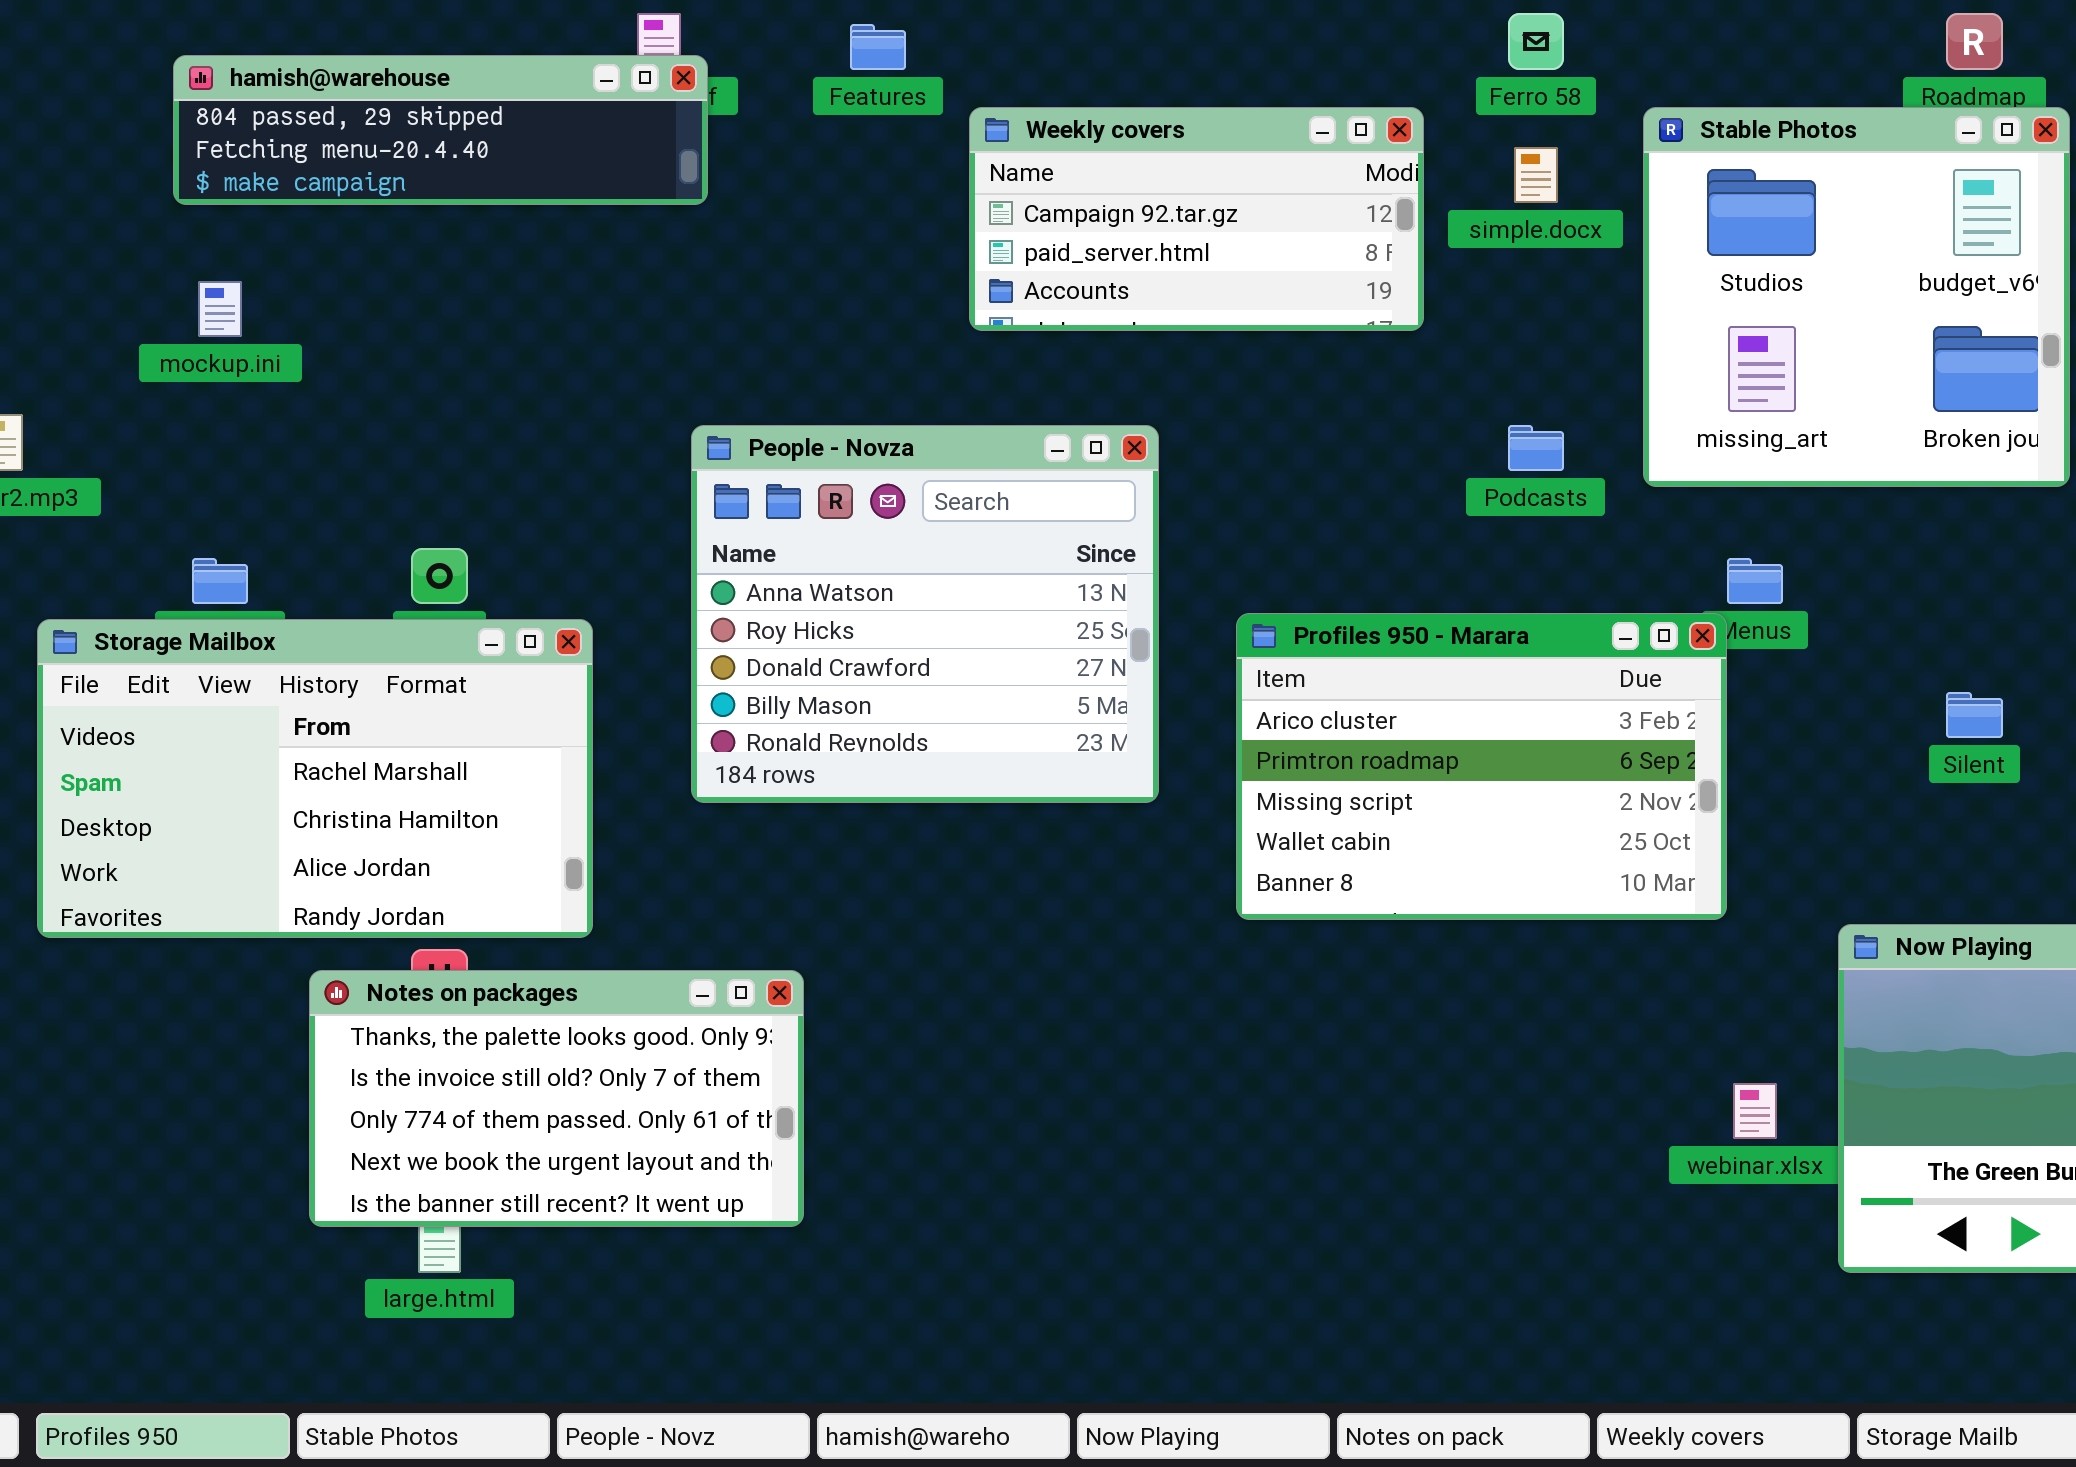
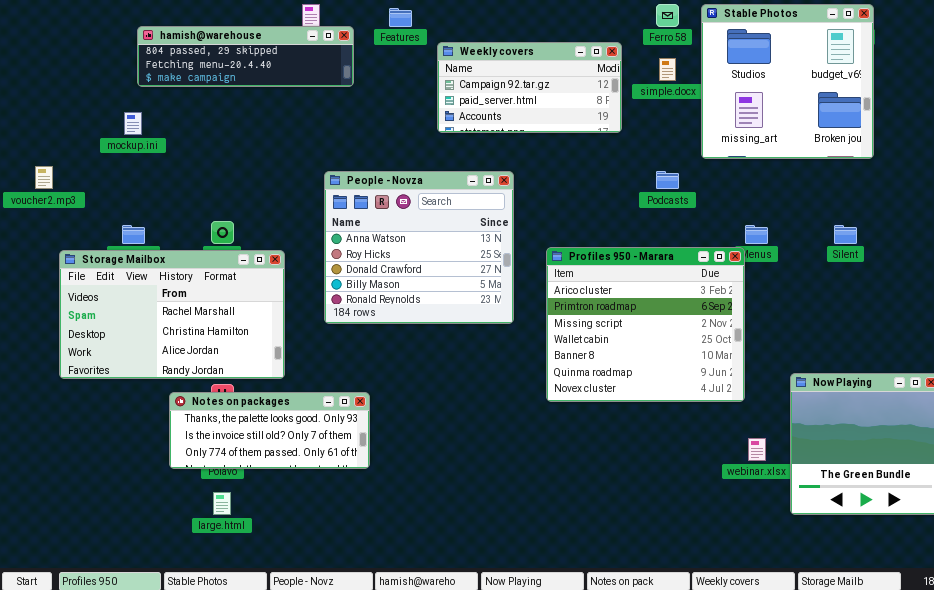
hamish@warehouse: [173,55,708,205] -> [137,26,354,87], moved
Stable Photos: [1643,107,2070,487] -> [701,4,874,159], moved
Profiles 950 - Marara: [1236,613,1727,920] -> [546,247,745,402], resized
Silent: [1946,692,2003,738] -> [834,225,857,244], moved
Notes on packages: [309,970,804,1227] -> [169,392,370,469], resized

